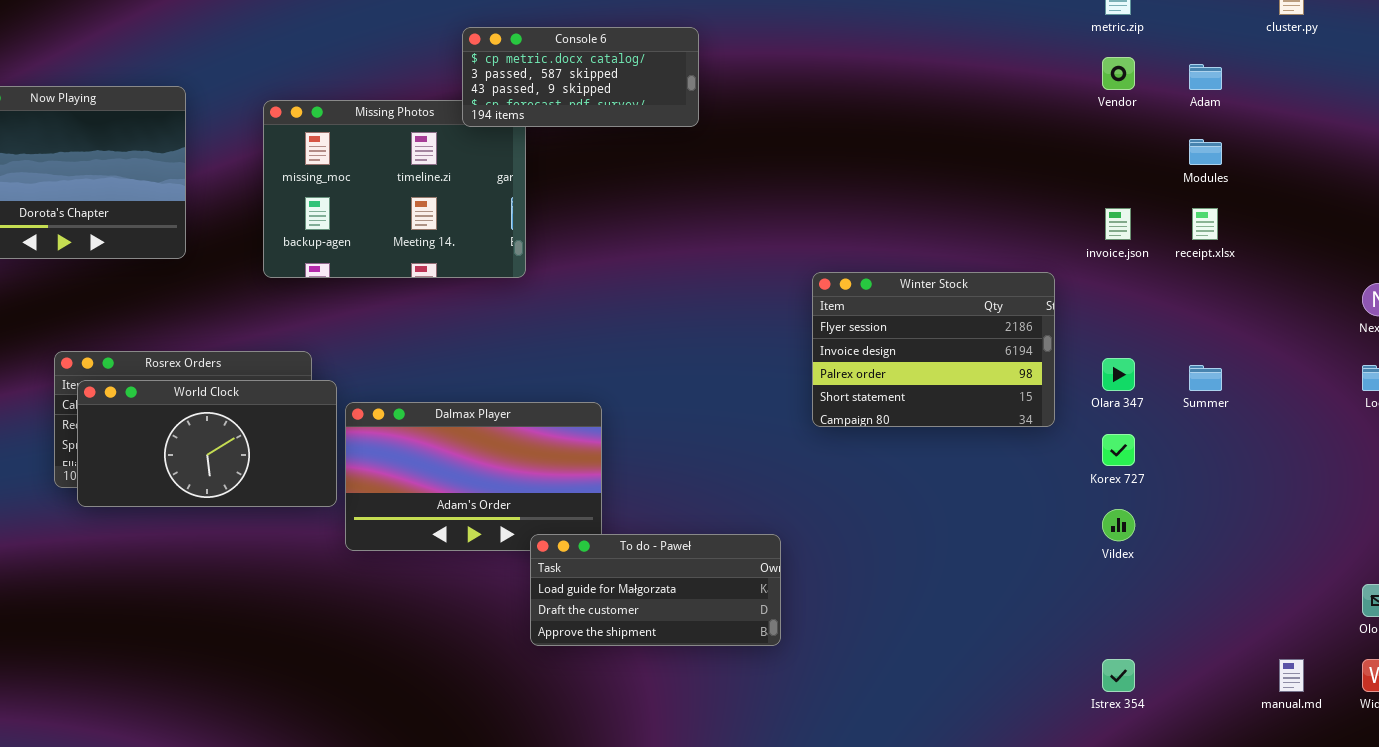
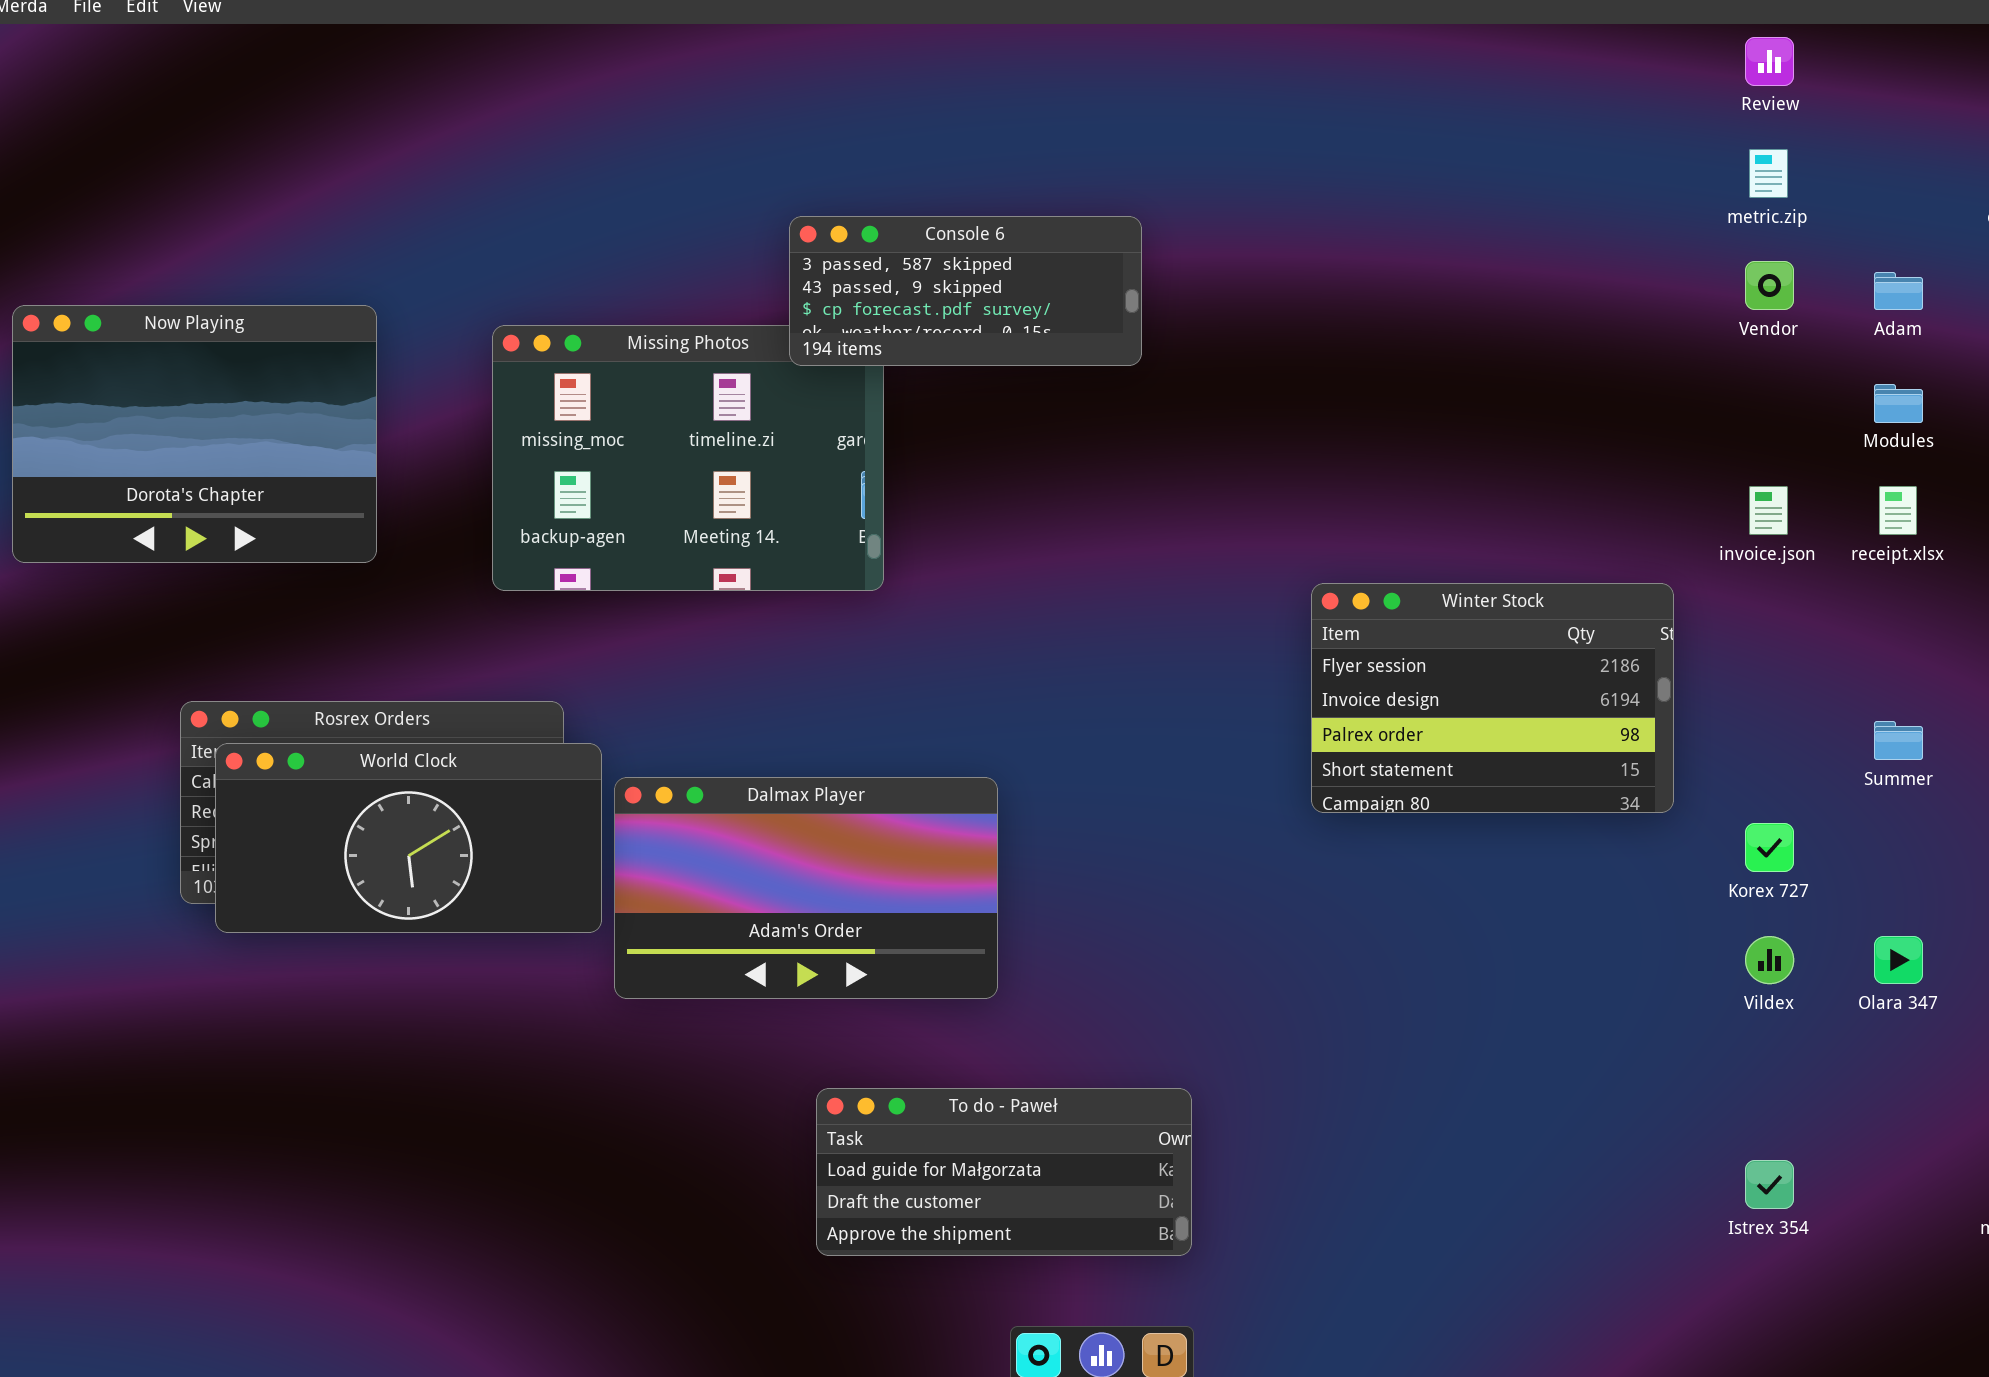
Console 6: [462,27,699,127] -> [789,216,1142,366], scrolled down 1 row
Olara 347: [1102,358,1135,391] -> [1874,936,1923,984], moved
To do - Paweł: [530,534,781,646] -> [816,1088,1192,1256], moved

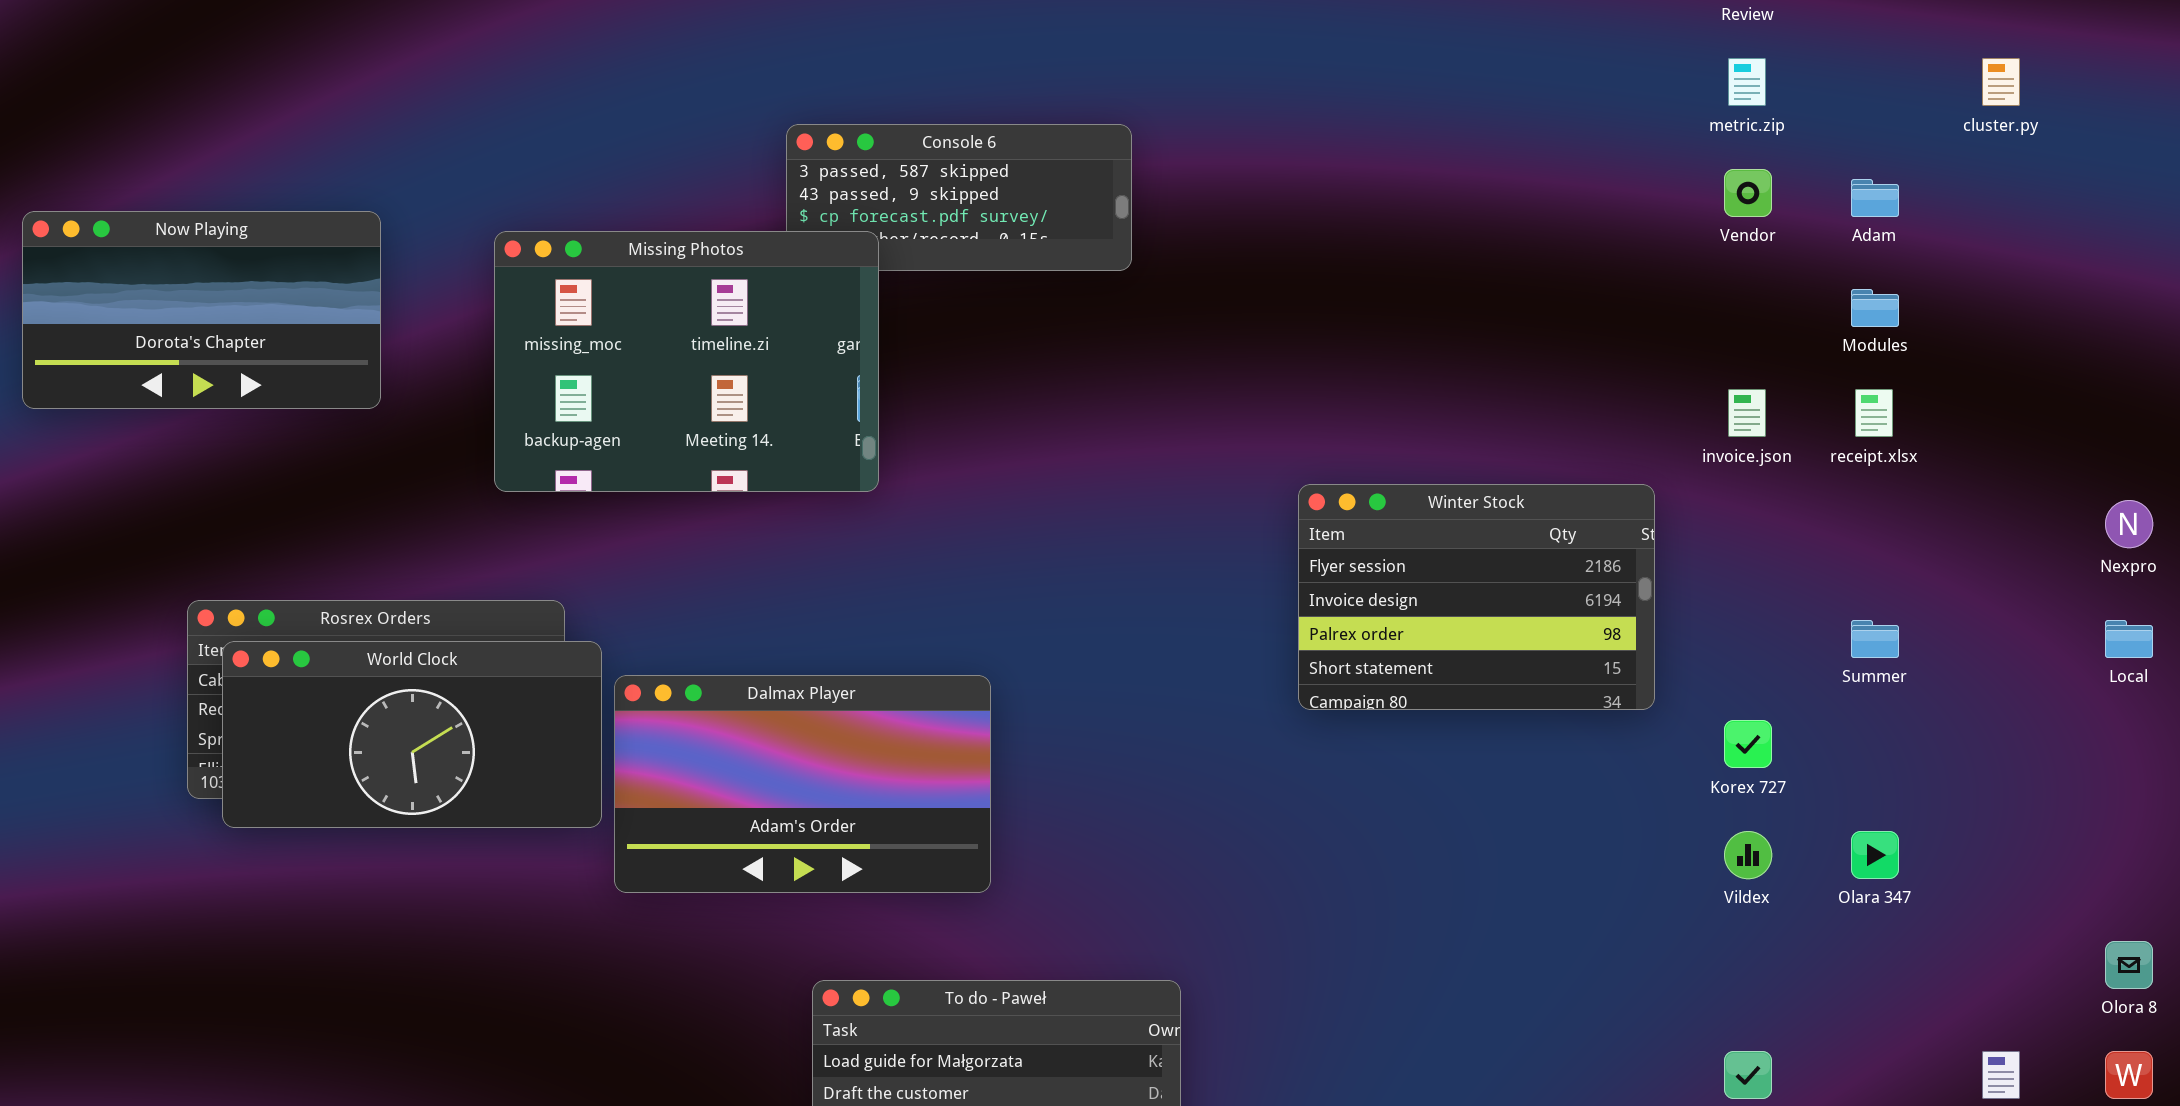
Now Playing: [12,305,377,563] -> [22,211,381,409], resized
Missing Photos: [492,325,884,591] -> [494,231,879,492], raised

